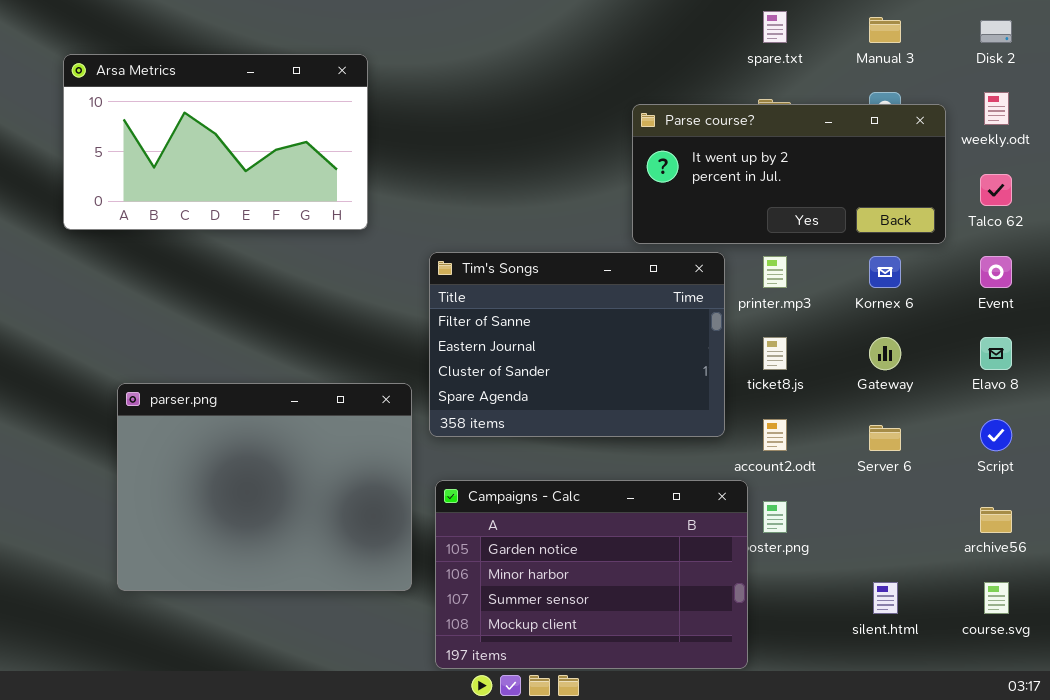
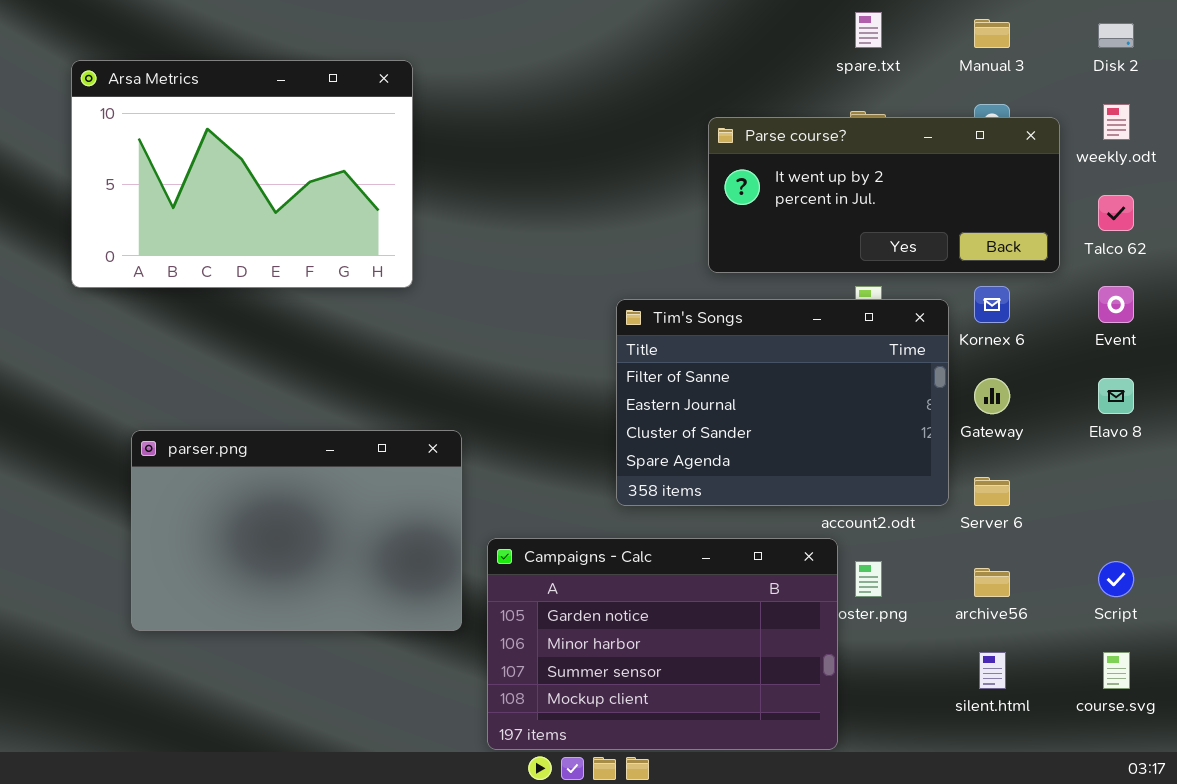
Arsa Metrics: [63,54,368,230] -> [71,60,413,288], resized
Tim's Songs: [429,252,725,437] -> [616,299,949,506], moved
parser.png: [117,383,412,591] -> [131,430,462,631], resized
Script: [980,419,1012,451] -> [1098,561,1134,597], moved
archive56: [980,507,1012,533] -> [974,568,1010,597], moved

